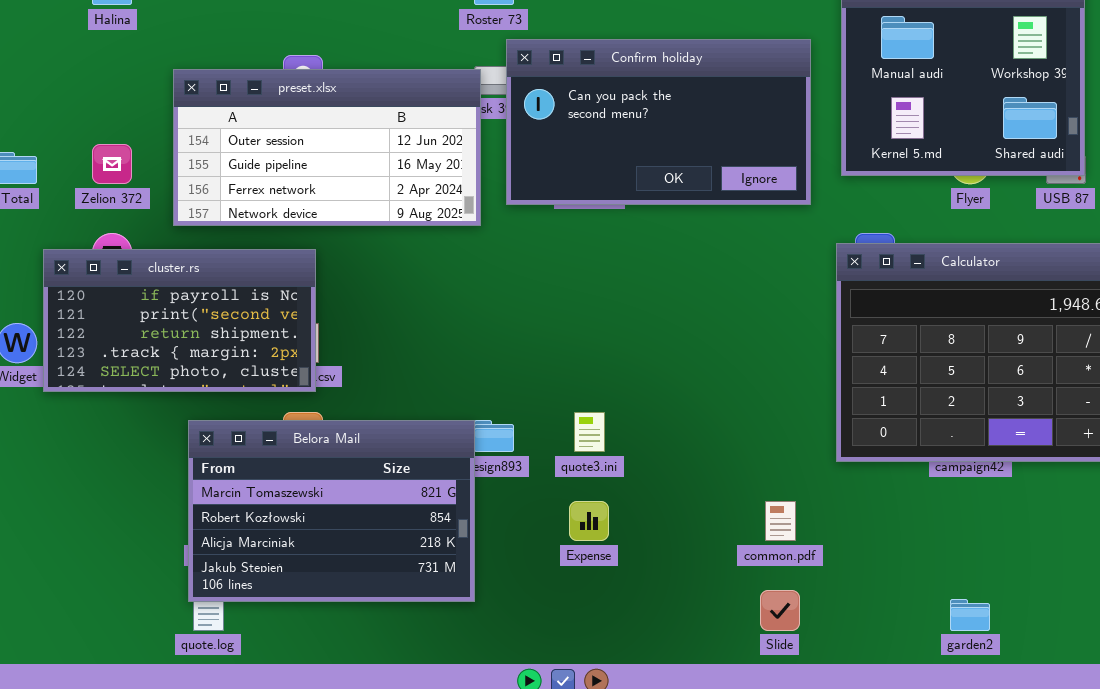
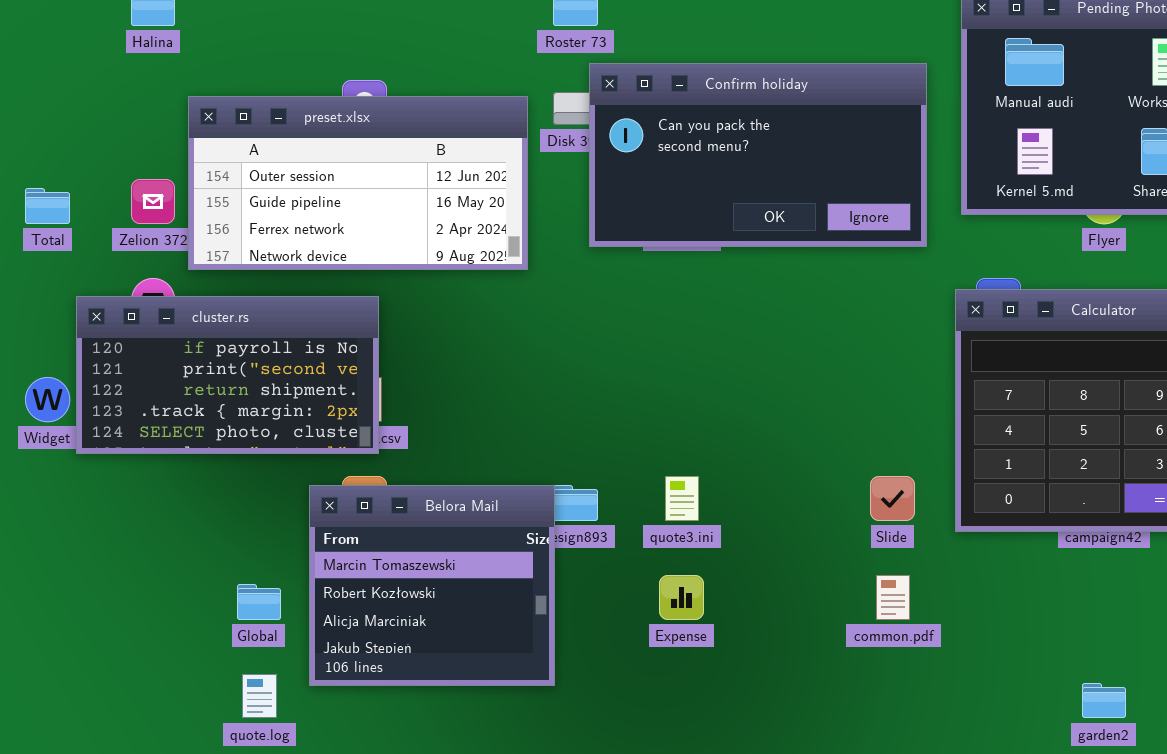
preset.xlsx: [173,69,481,226] -> [188,96,528,270], moved
Belora Mail: [188,420,475,602] -> [309,485,555,686], resized
Slide: [760,590,800,631] -> [870,476,915,521], moved

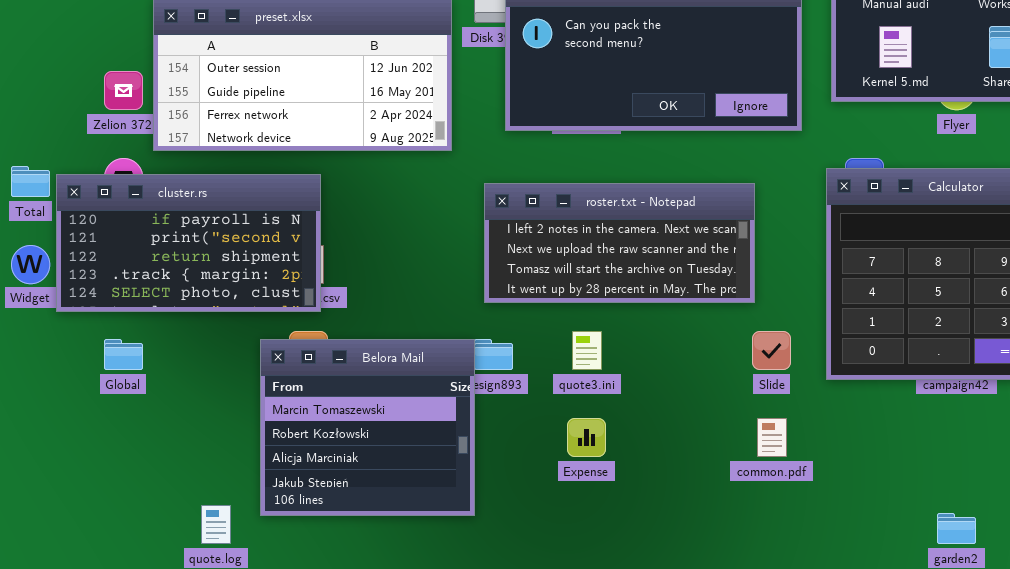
Total: [25,188,70,224] -> [11,166,50,197], moved
roster.txt - Notepad: none -> [484,183,755,303], opened
Global: [237,584,281,620] -> [104,339,143,370], moved

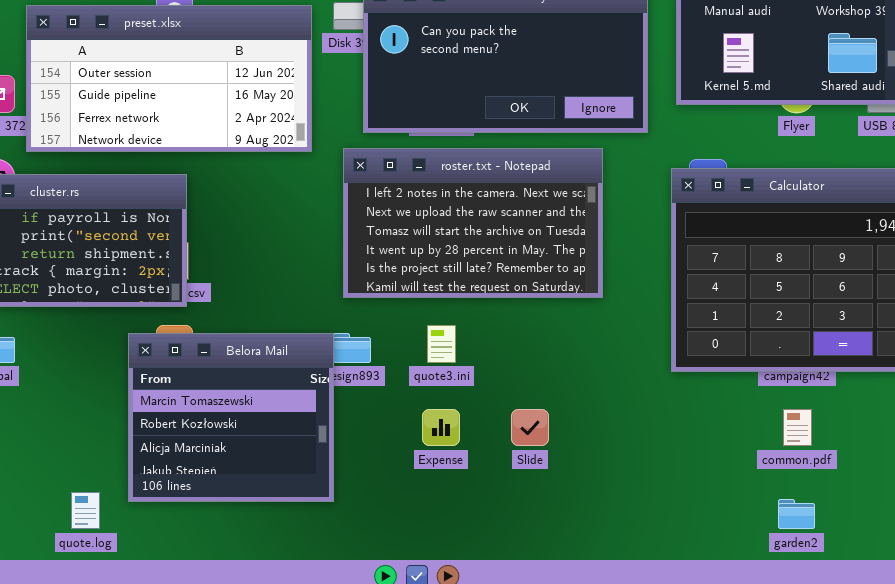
roster.txt - Notepad: [484,183,755,303] -> [343,148,603,298], resized
Slide: [752,331,791,370] -> [511,409,549,446], moved
common.pdf: [757,418,787,457] -> [783,409,812,446], moved

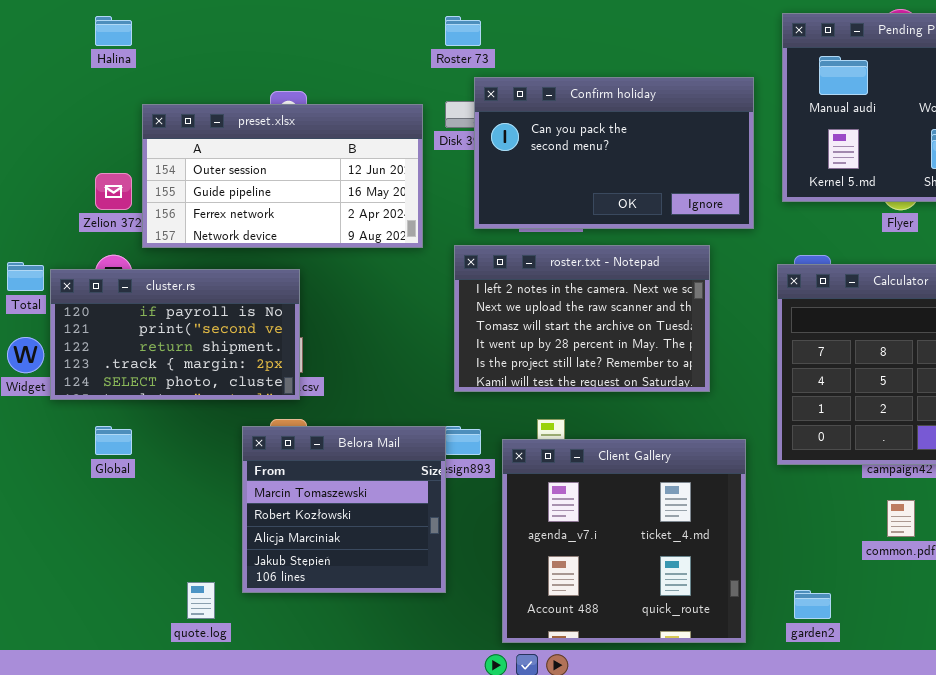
Client Gallery: none -> [502,439,746,643], opened
garden2: [778,499,815,529] -> [794,590,831,619], moved

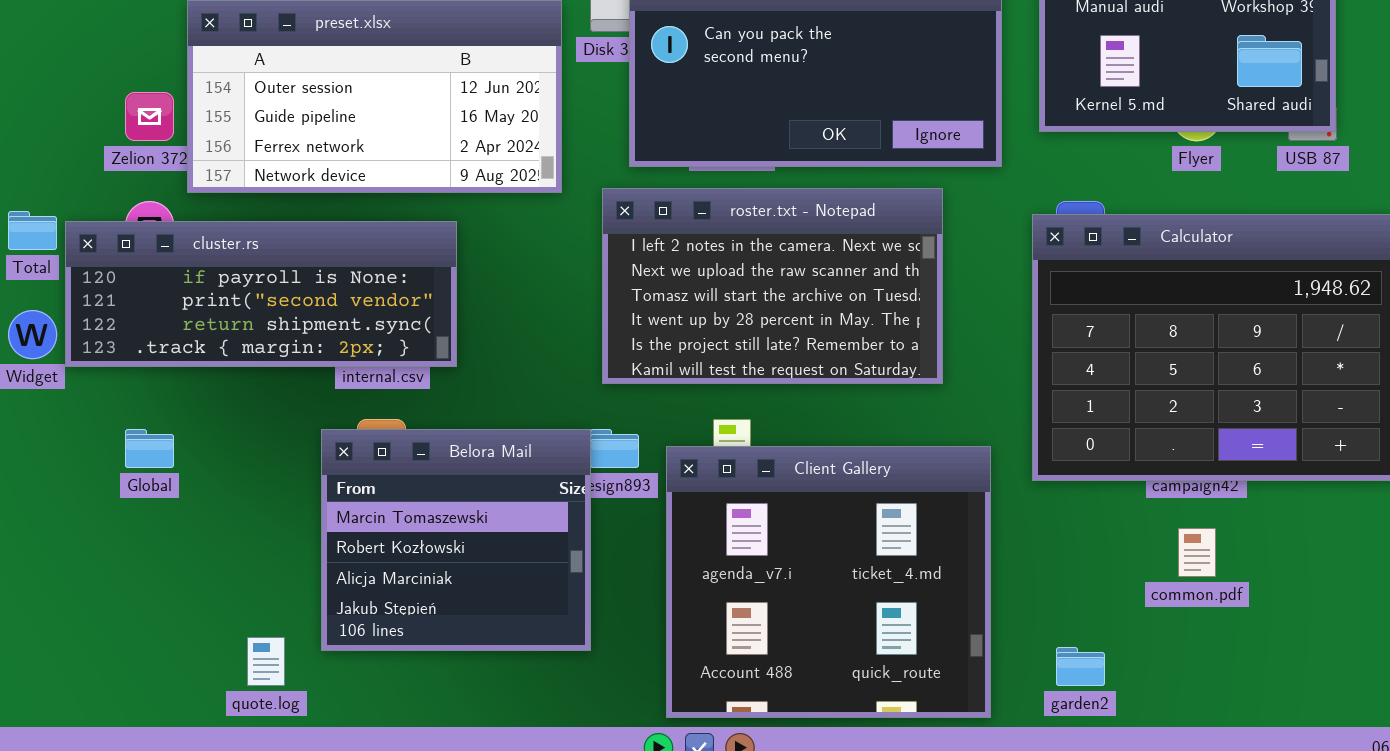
cluster.rs: [50,269,300,400] -> [65,221,457,367], resized

